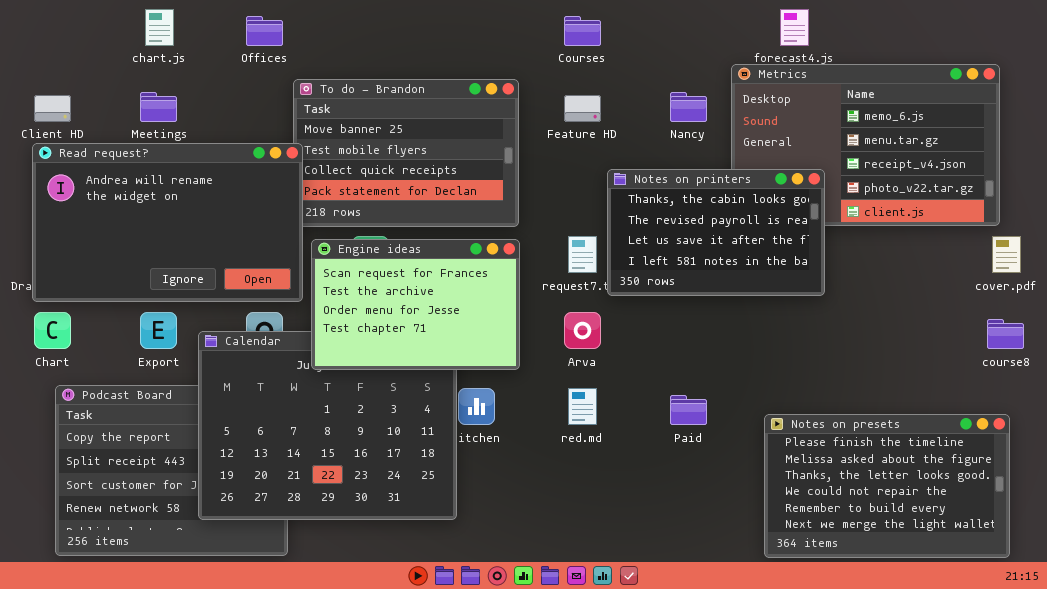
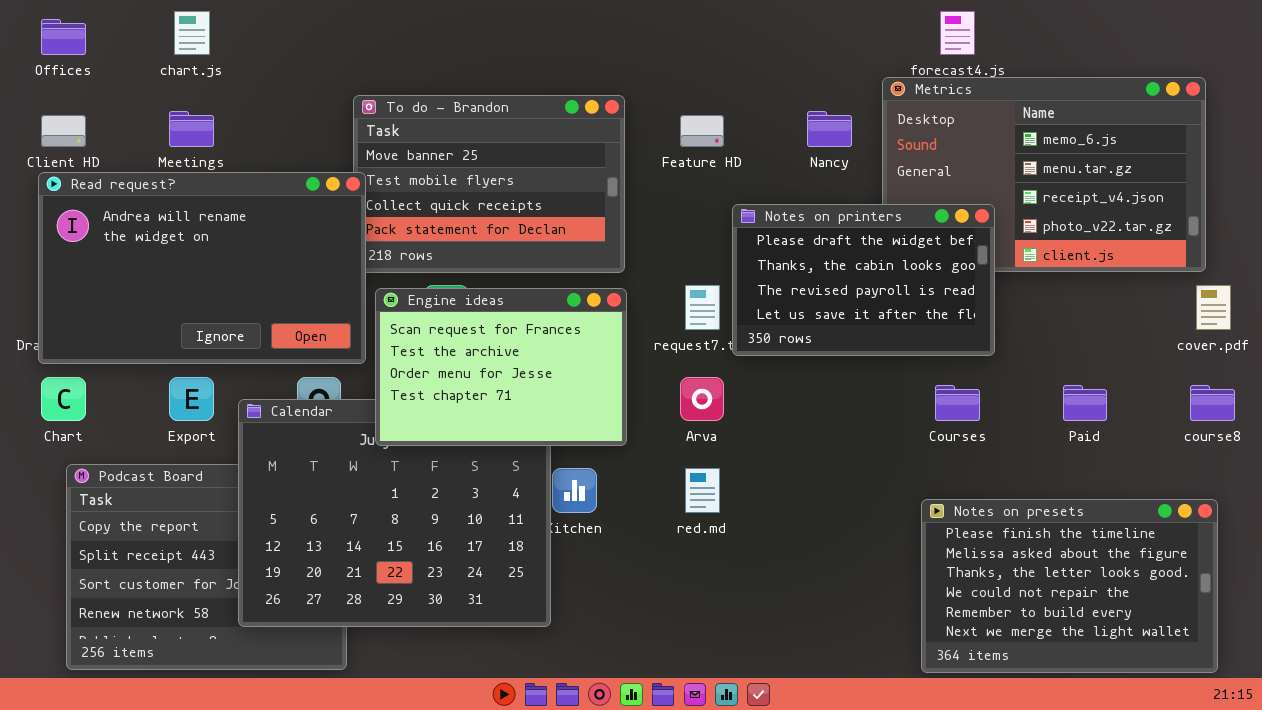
Offices: [246,16,283,46] -> [41,19,86,55], moved
Courses: [564,16,601,46] -> [935,385,980,421], moved
Notes on printers: [607,169,825,296] -> [732,204,995,356], scrolled up 1 row
Paid: [670,395,707,425] -> [1063,385,1107,421], moved

